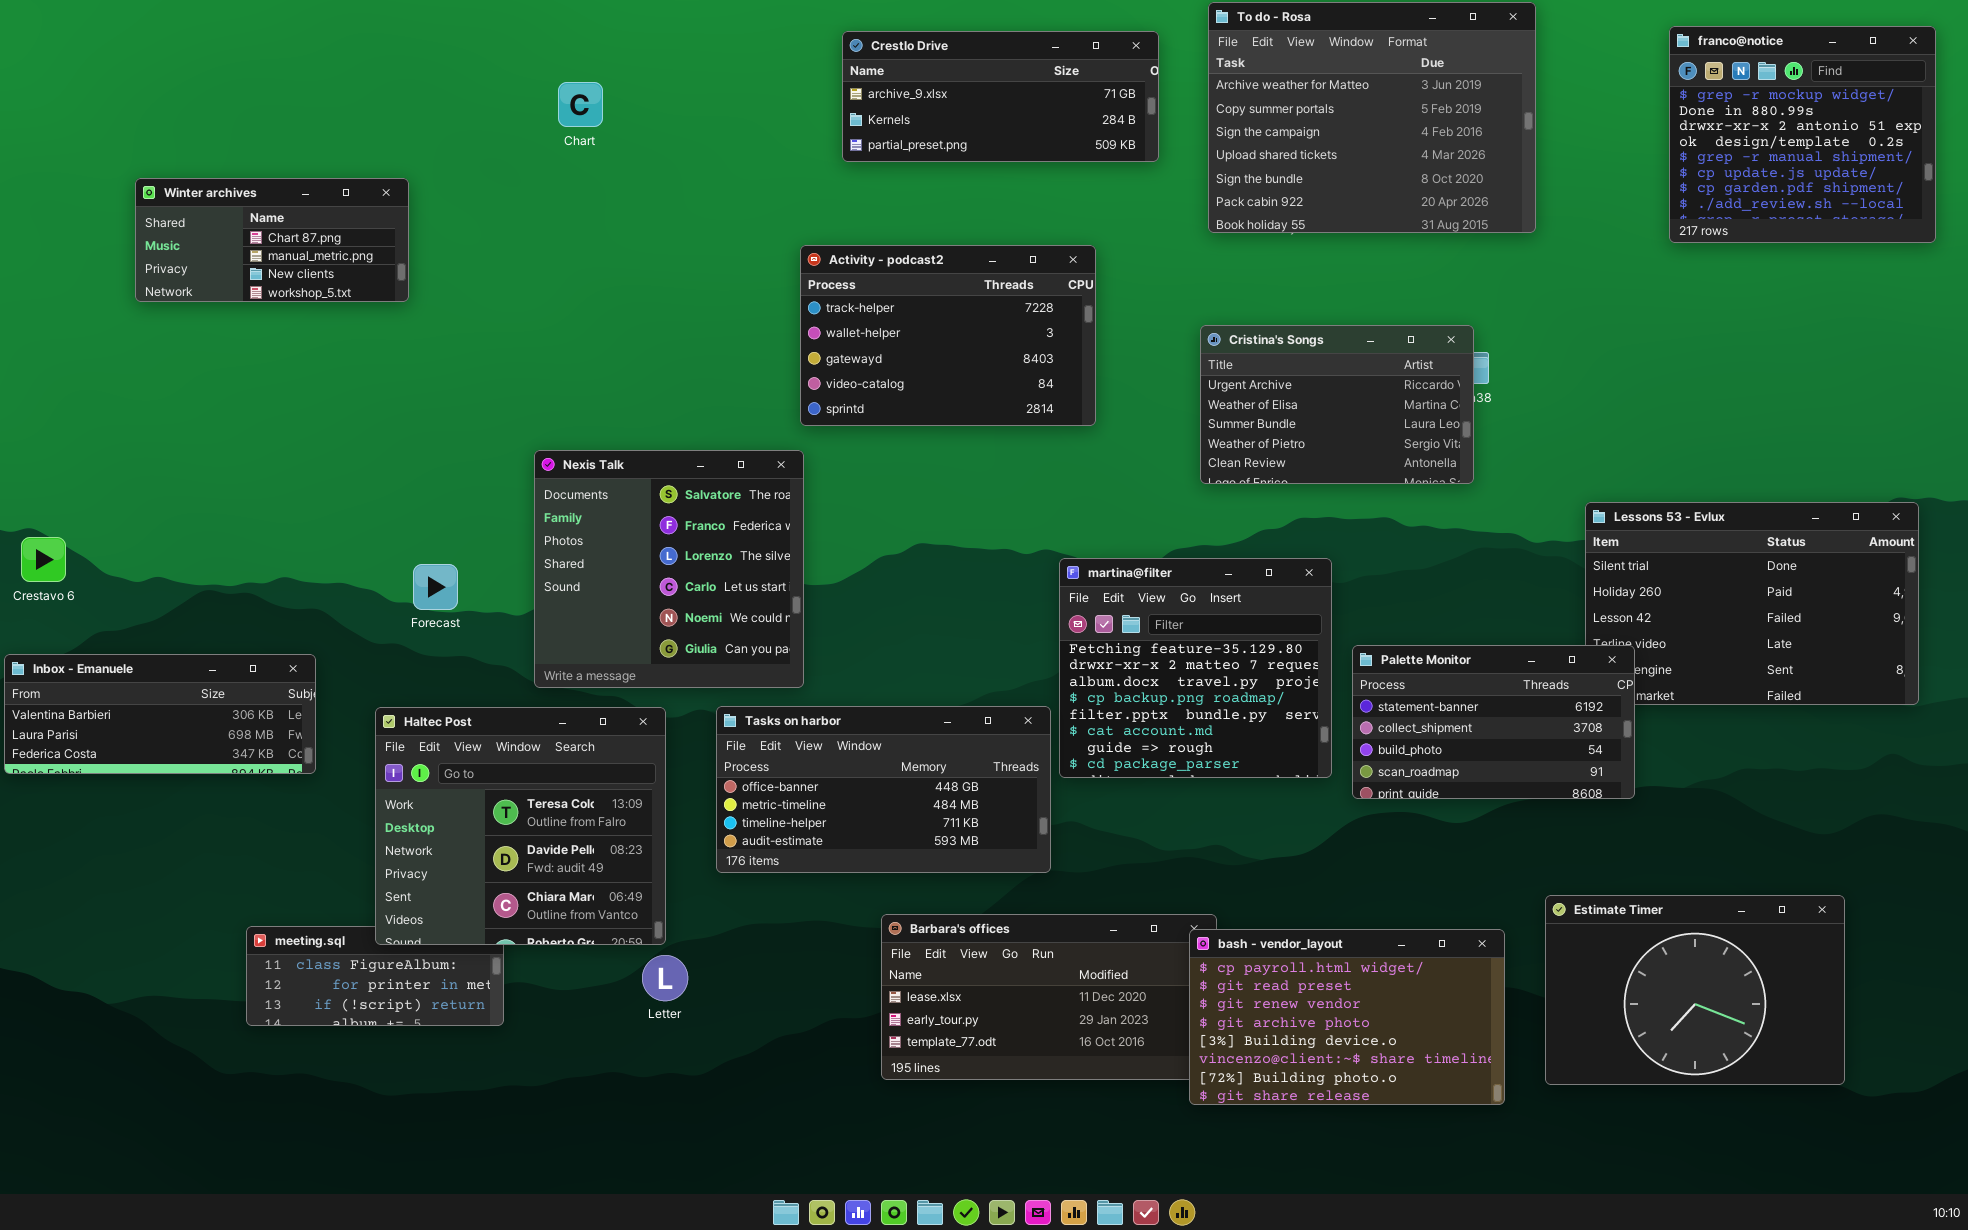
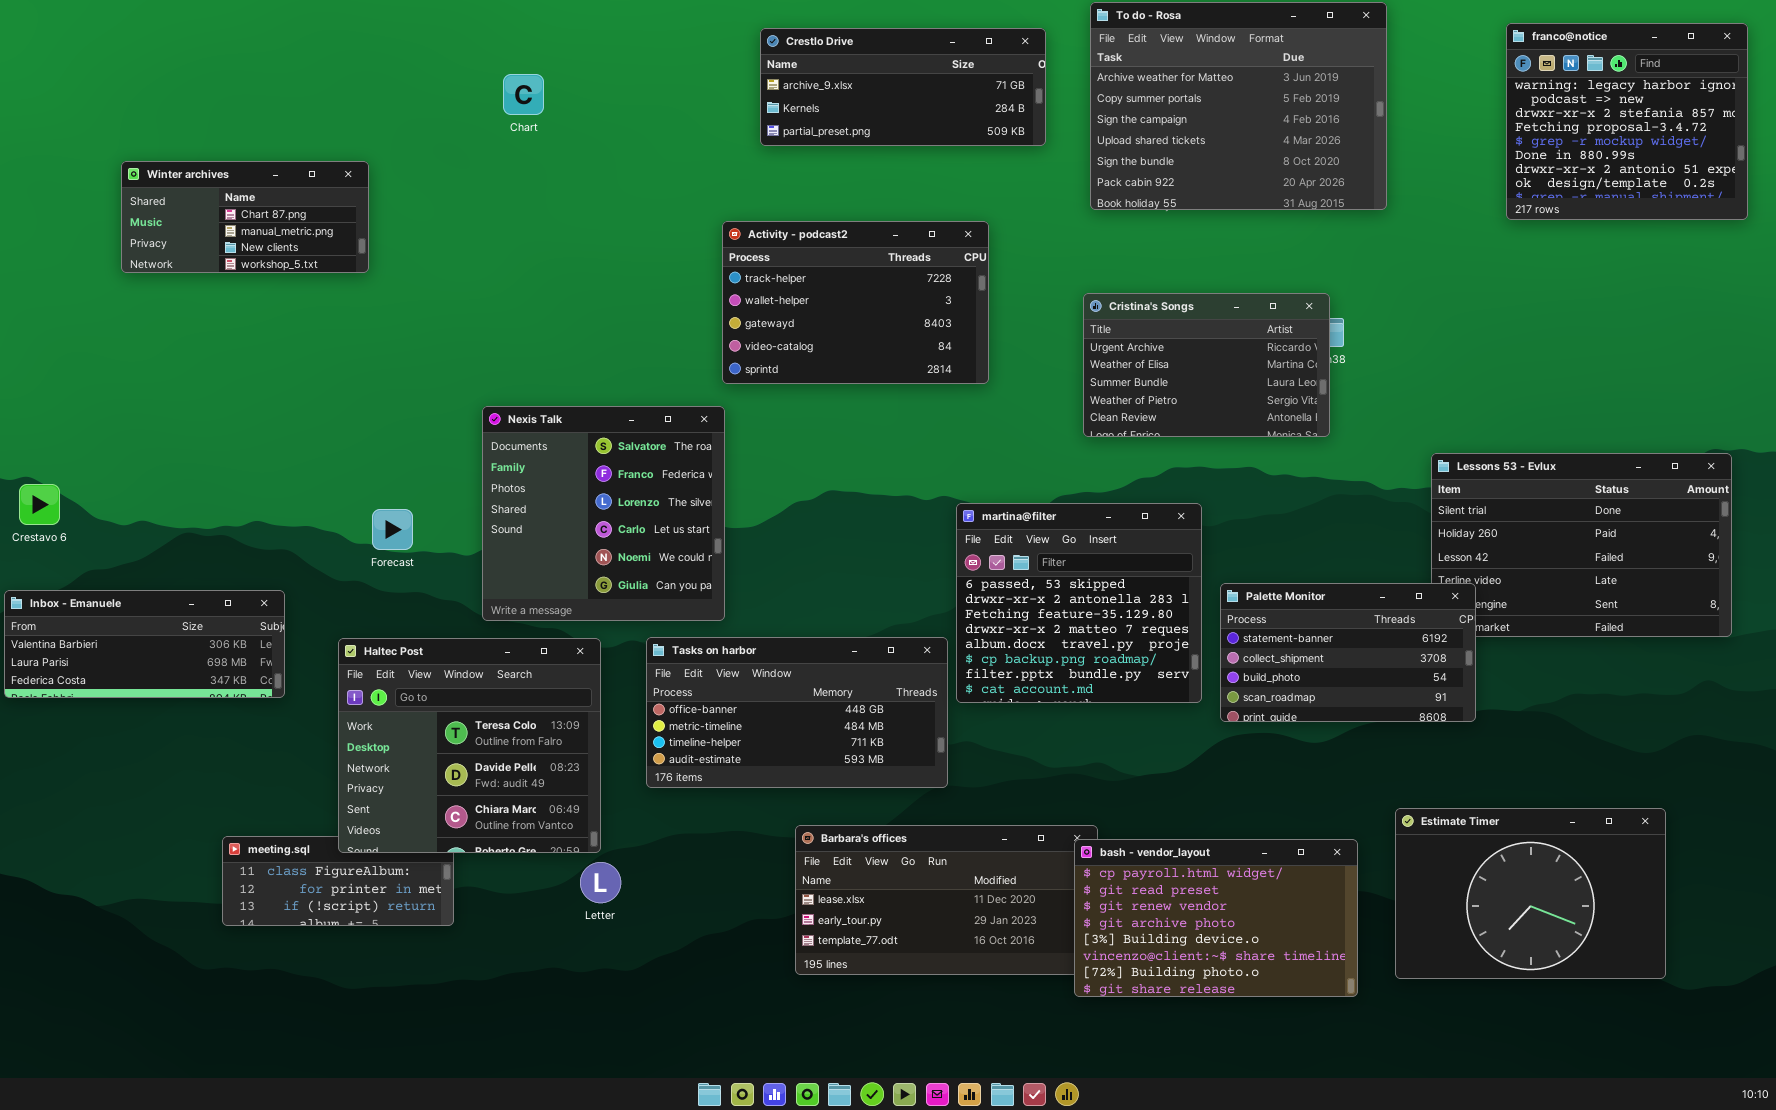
franco@notice: [1669,26,1936,243] -> [1506,23,1748,220], scrolled up 4 rows
martina@filter: [1059,558,1332,778] -> [956,503,1202,703], scrolled up 2 rows

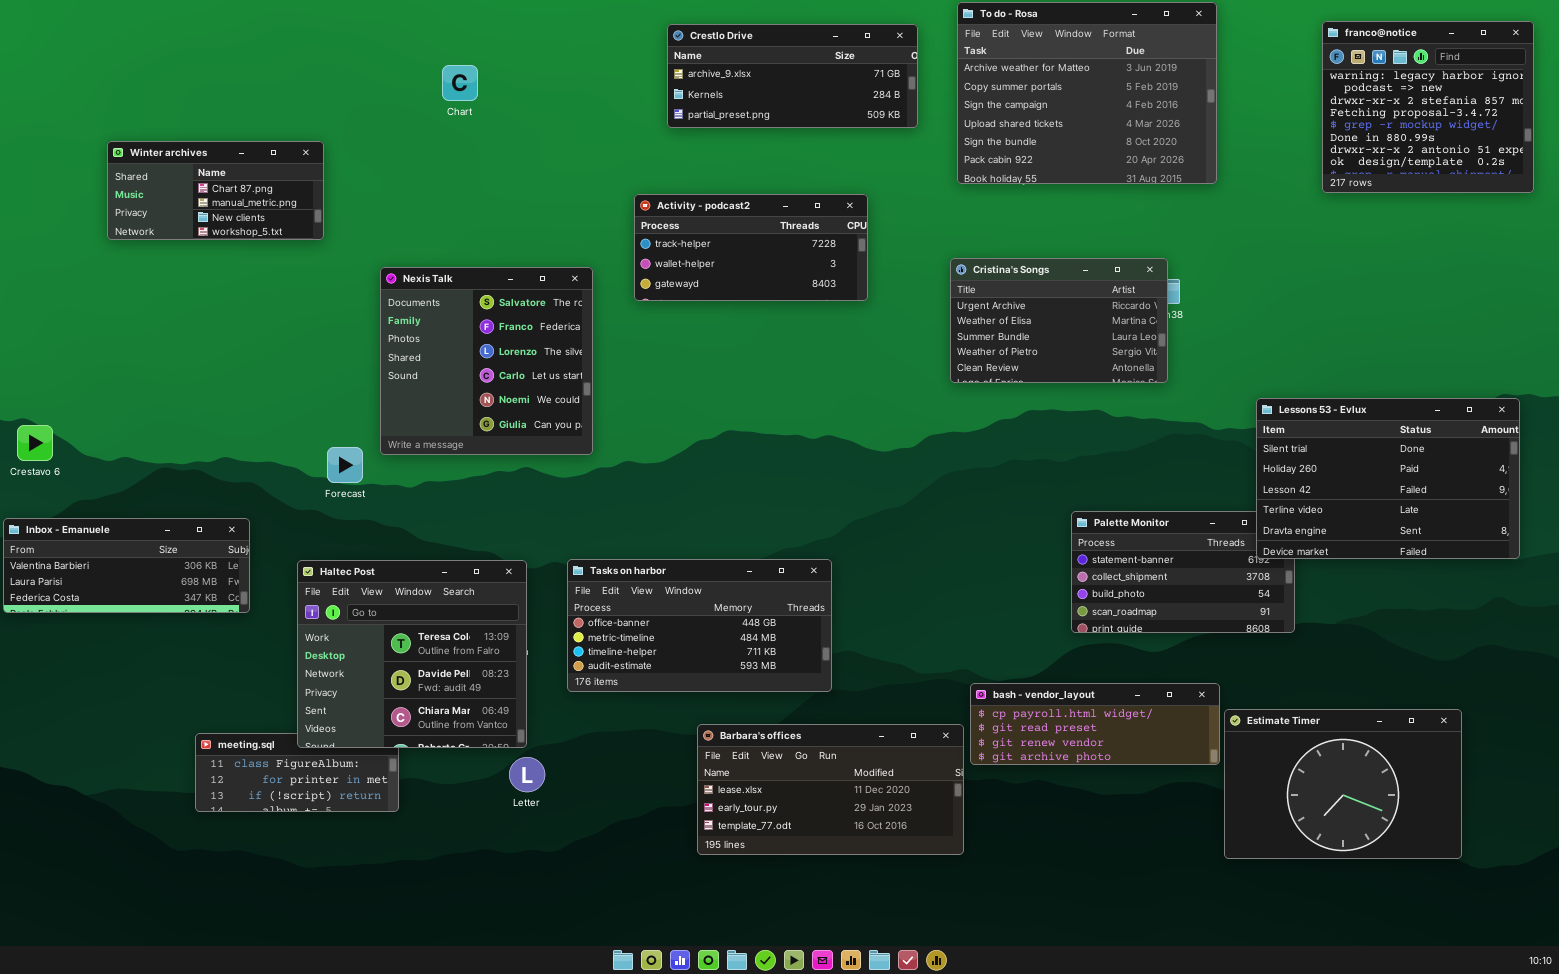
Activity - podcast2: [722,221,989,384] -> [634,194,868,301], resized
Nexis Talk: [482,406,725,621] -> [380,267,593,455], moved
Lessons 53 - Evlux: [1431,453,1732,637] -> [1256,398,1520,559], raised
martina@filter: [956,503,1202,703] -> none, closed
bash - vendor_layout: [1074,839,1358,997] -> [970,683,1220,765], moved, resized

